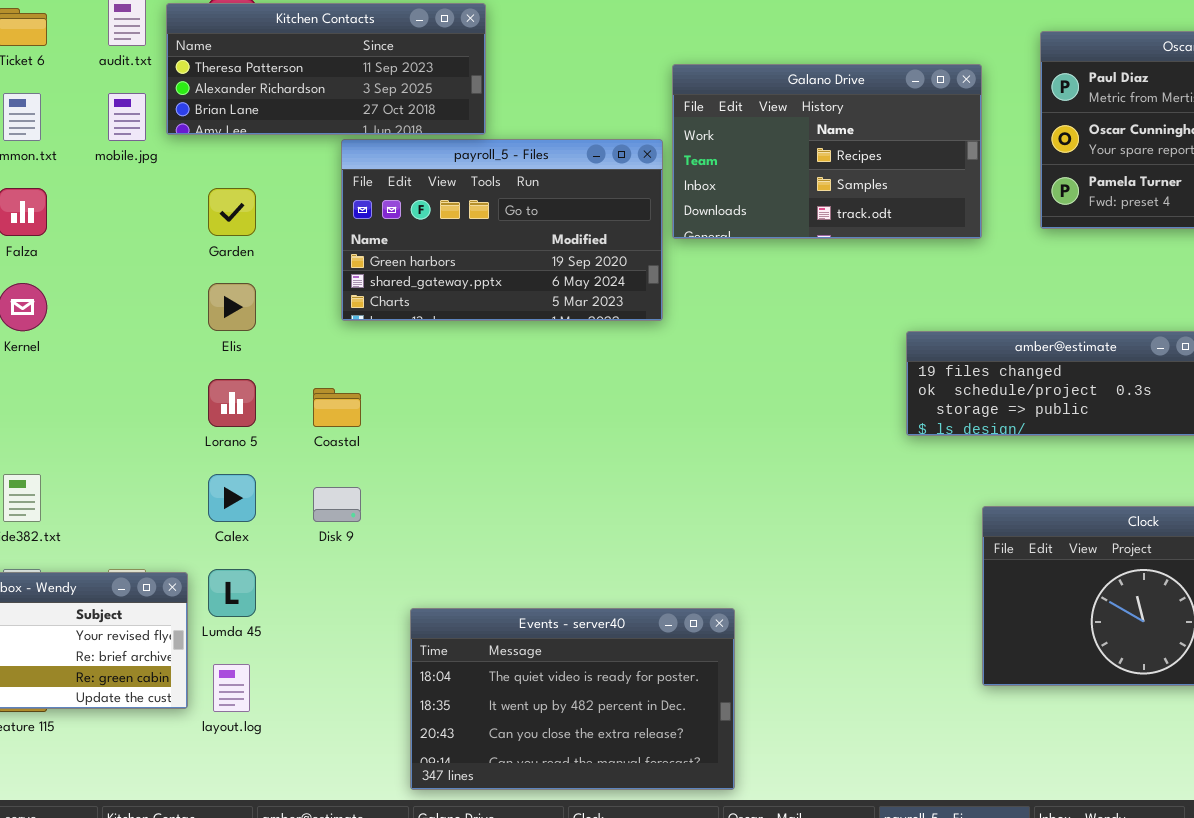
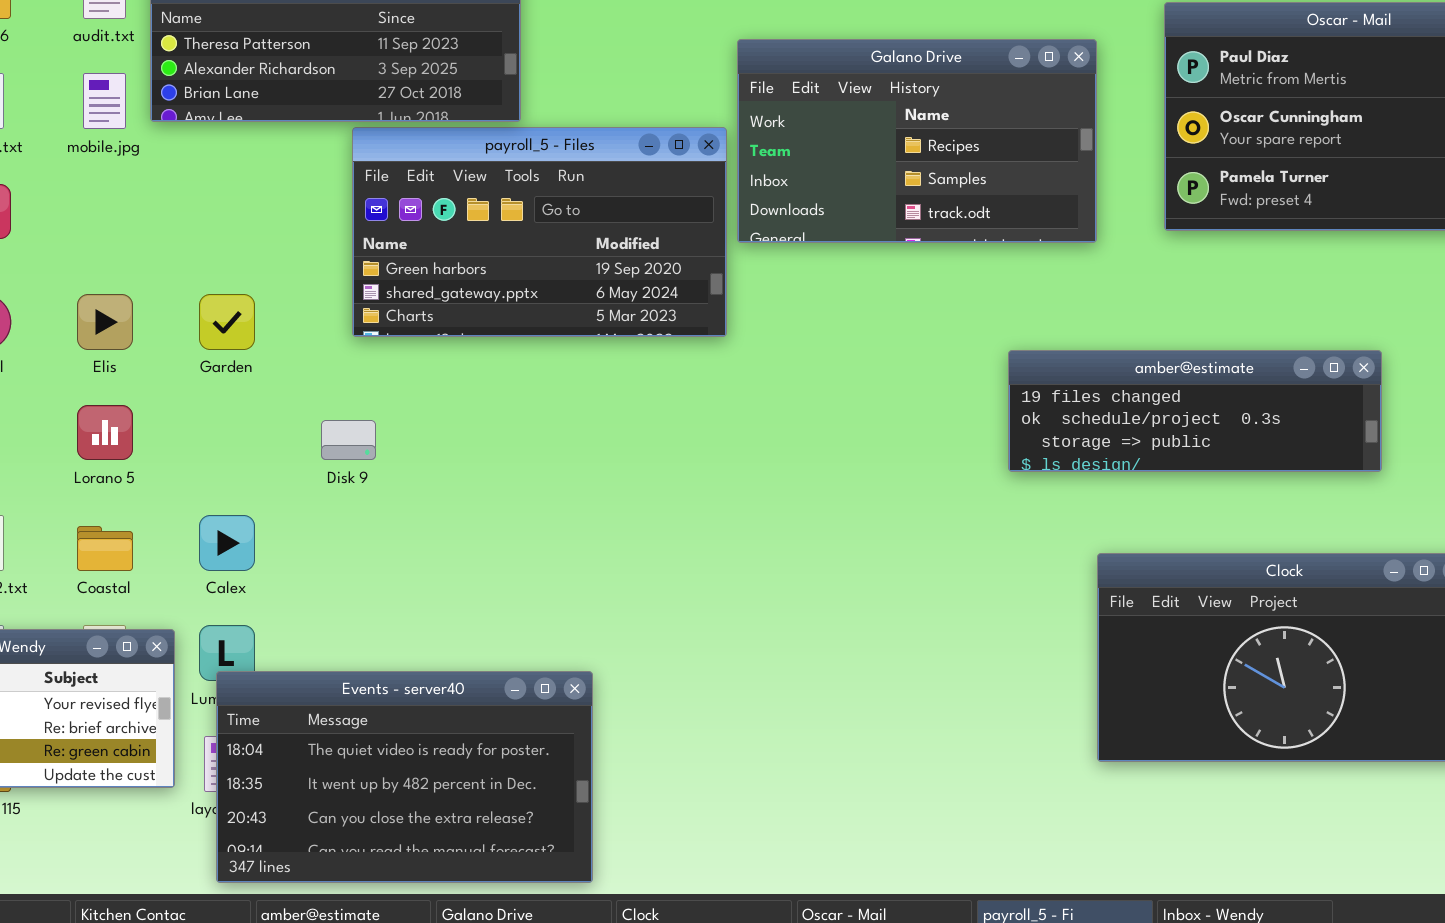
Garden: [208,188,256,236] -> [199,294,255,350], moved
Elis: [208,283,256,331] -> [77,294,133,350], moved
Lorano 5: [208,379,256,427] -> [77,405,133,460], moved
Coastal: [313,388,361,427] -> [77,526,133,571], moved
Disk 9: [313,487,361,522] -> [321,420,376,460], moved
Events - server40: [410,608,735,790] -> [216,671,593,883], moved

